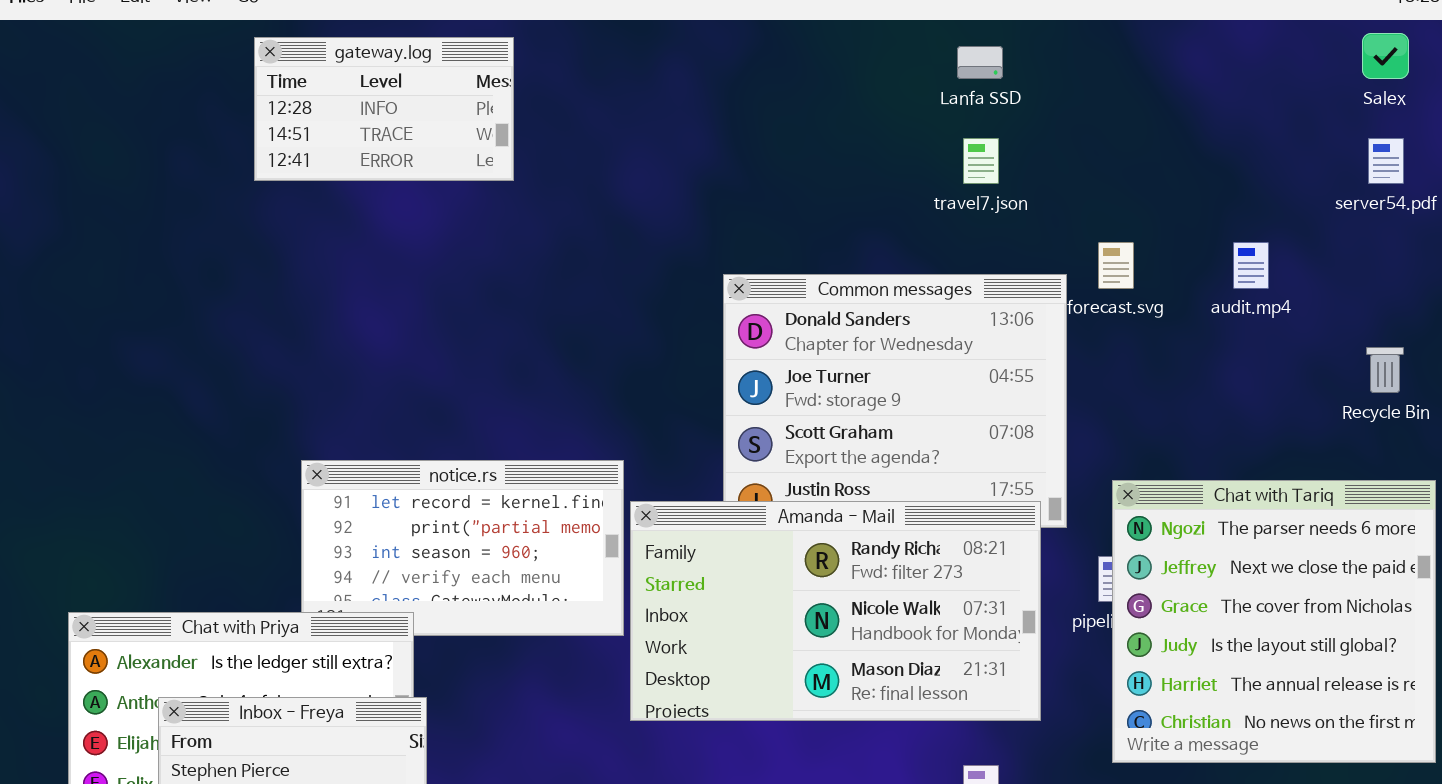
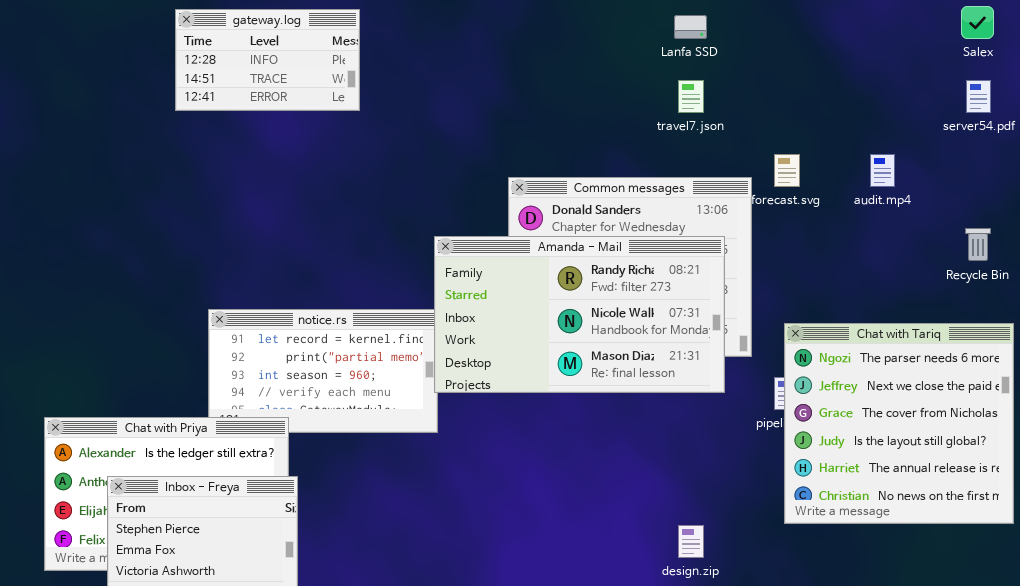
Amanda - Mail: [630,501,1041,721] -> [434,236,725,393], moved

